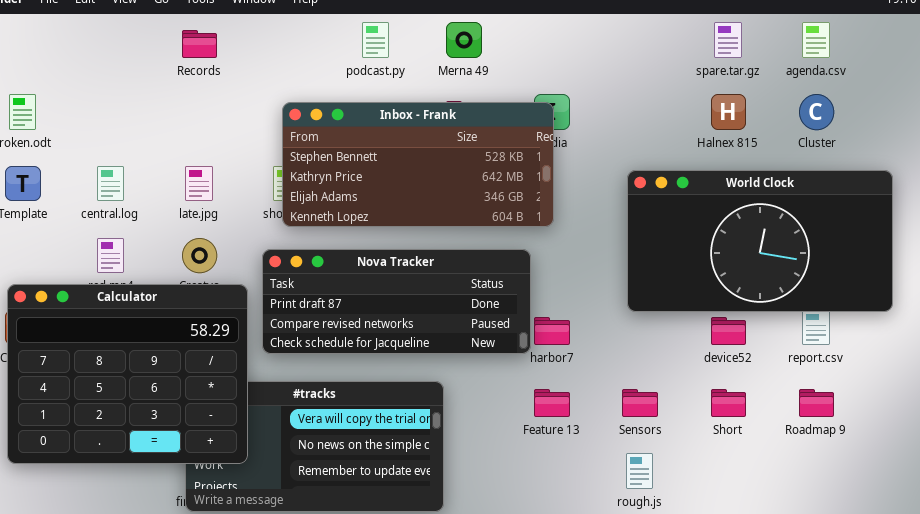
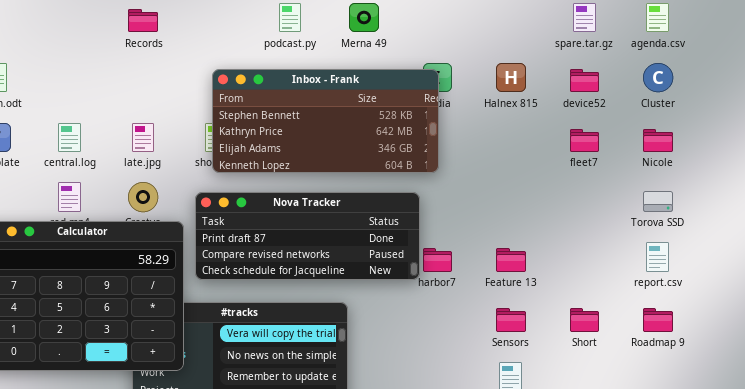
Halnex 815: [711,94,746,130] -> [496,63,526,92], moved
World Clock: [627,170,893,312] -> none, closed
device52: [711,317,746,345] -> [570,69,599,92], moved
Feature 13: [534,389,570,417] -> [496,248,526,272], moved

